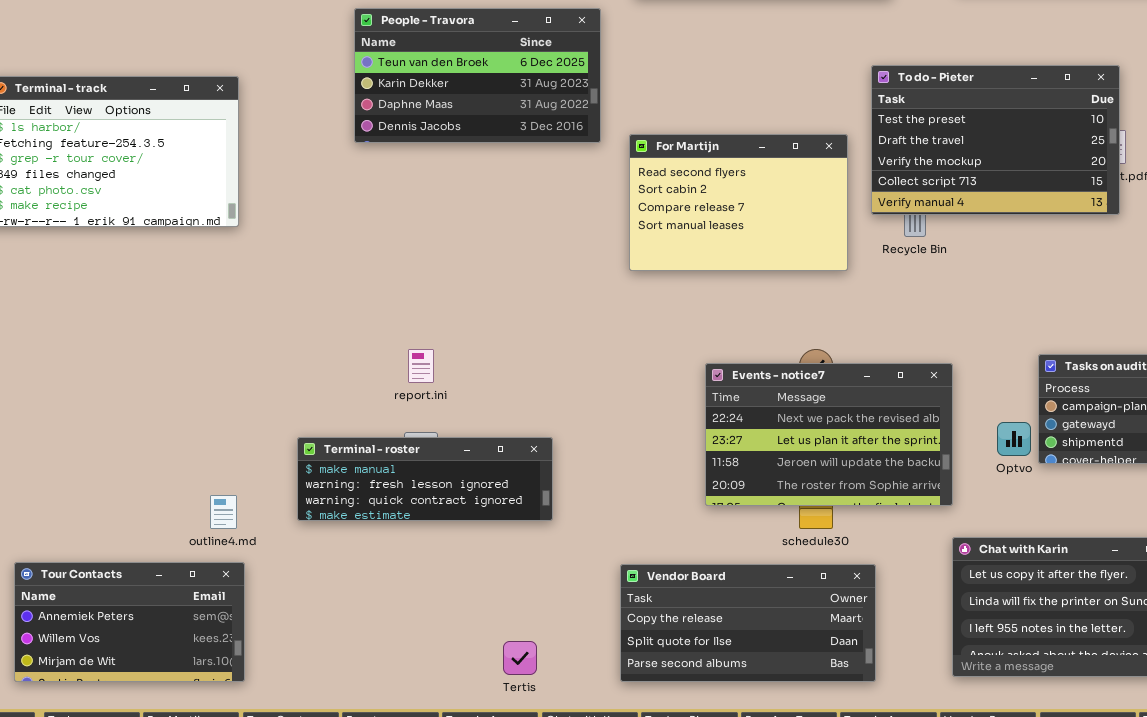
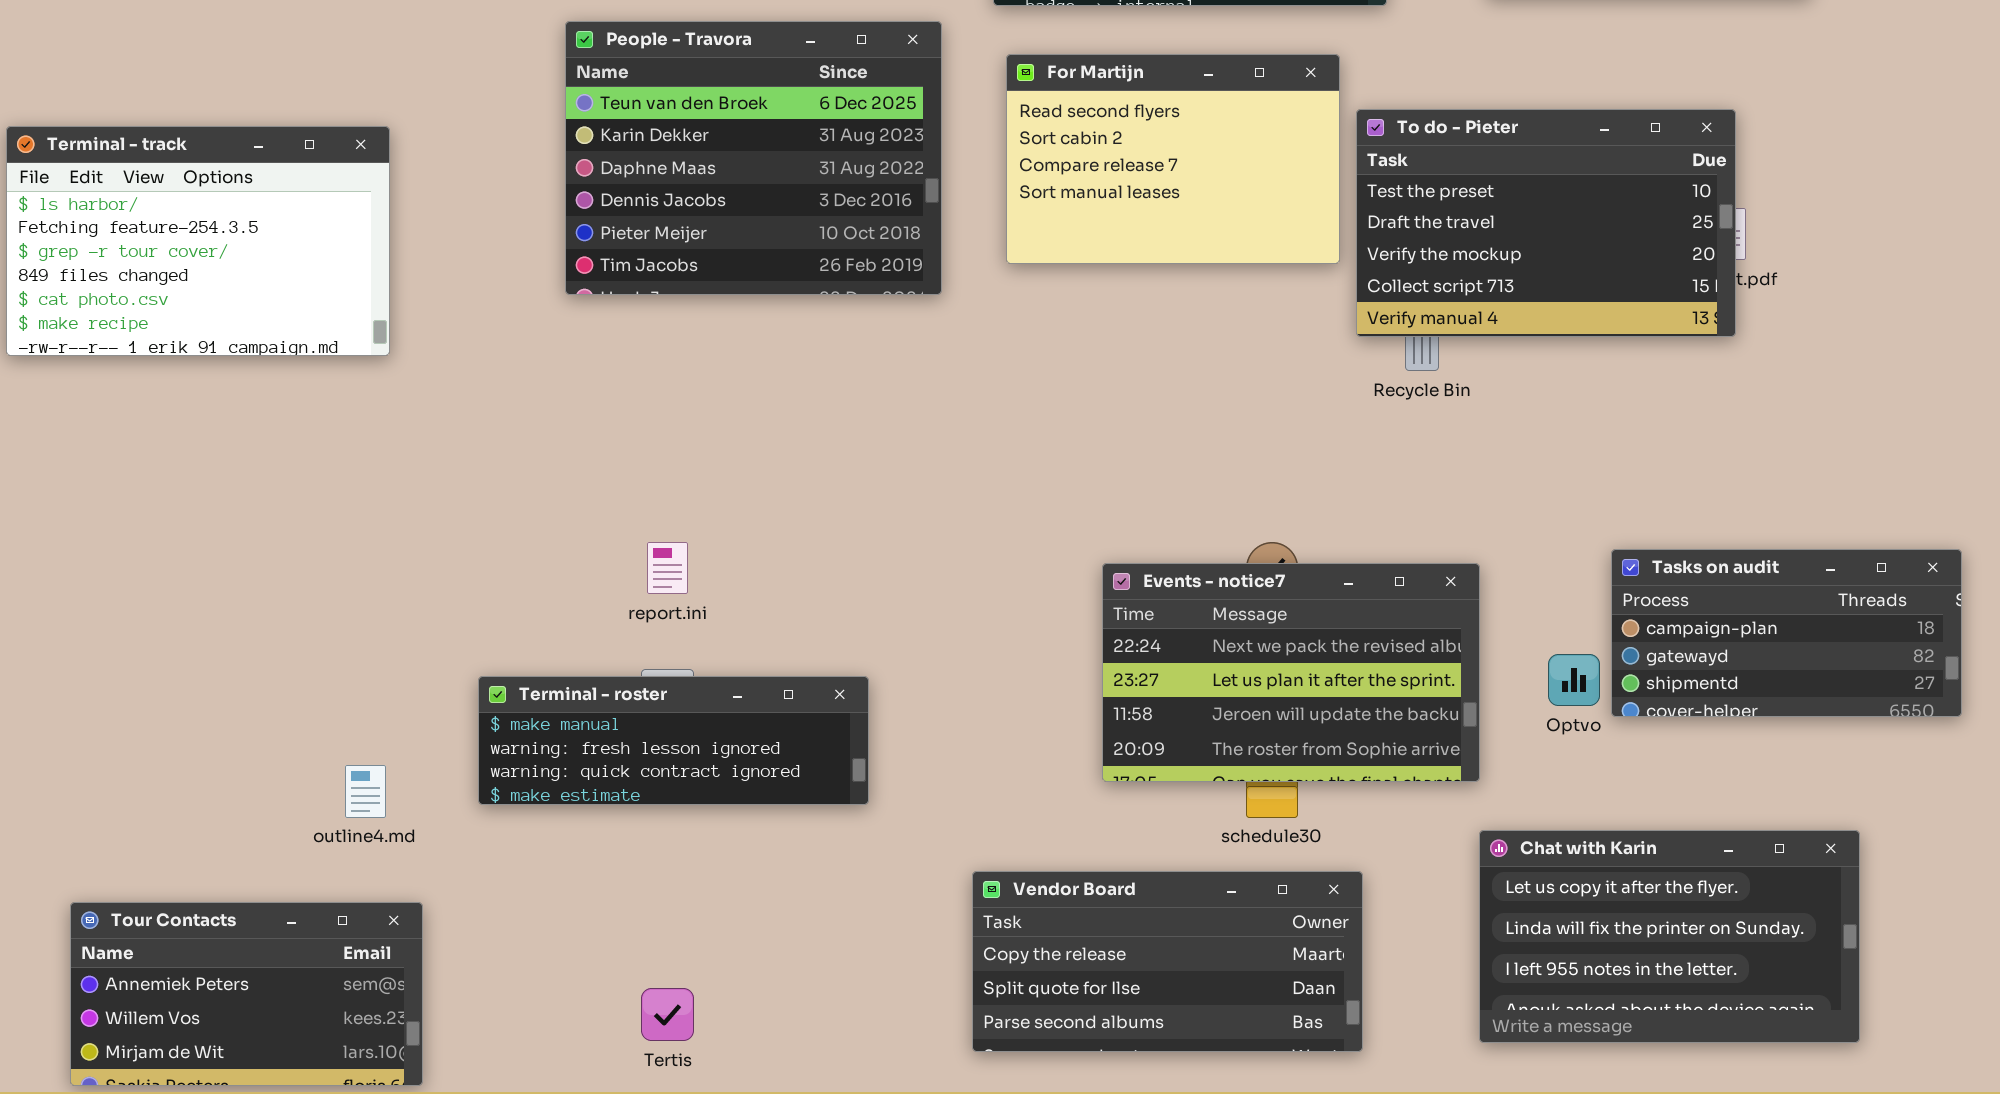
People - Travora: [354,8,601,143] -> [565,21,942,295], resized
For Martijn: [629,134,848,271] -> [1006,54,1340,264], moved
Tour Contacts: [14,562,245,682] -> [70,902,423,1086], moved
Tertis: [503,641,537,675] -> [641,988,694,1041], moved

